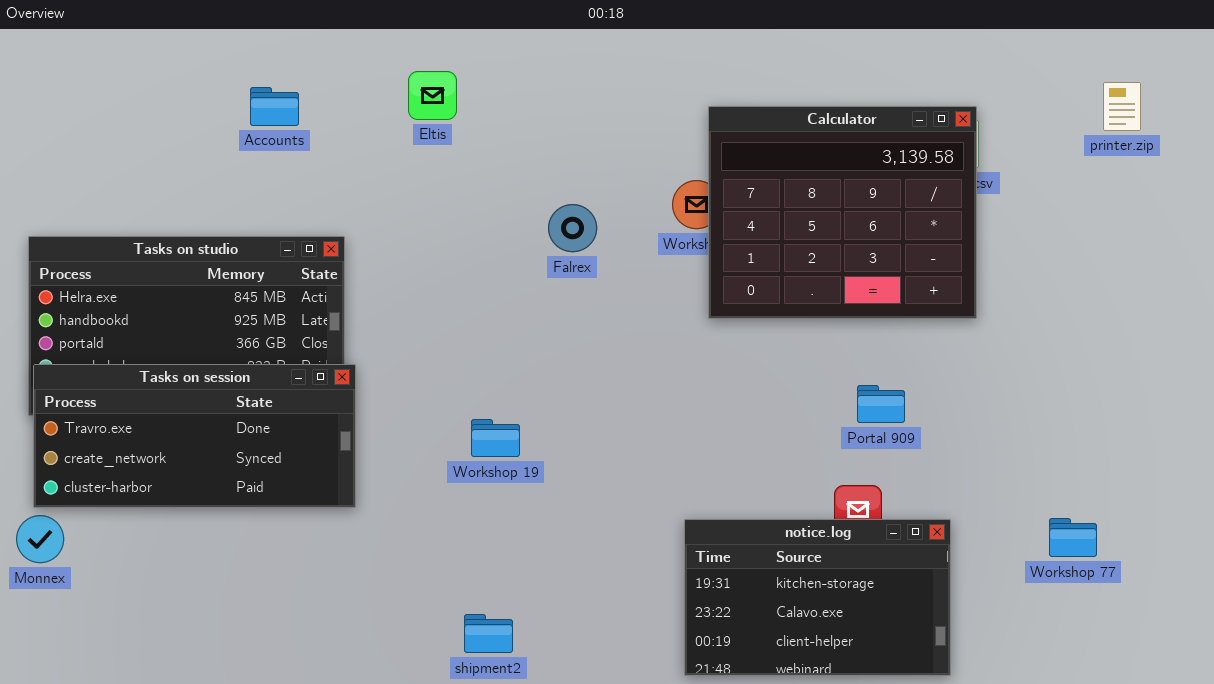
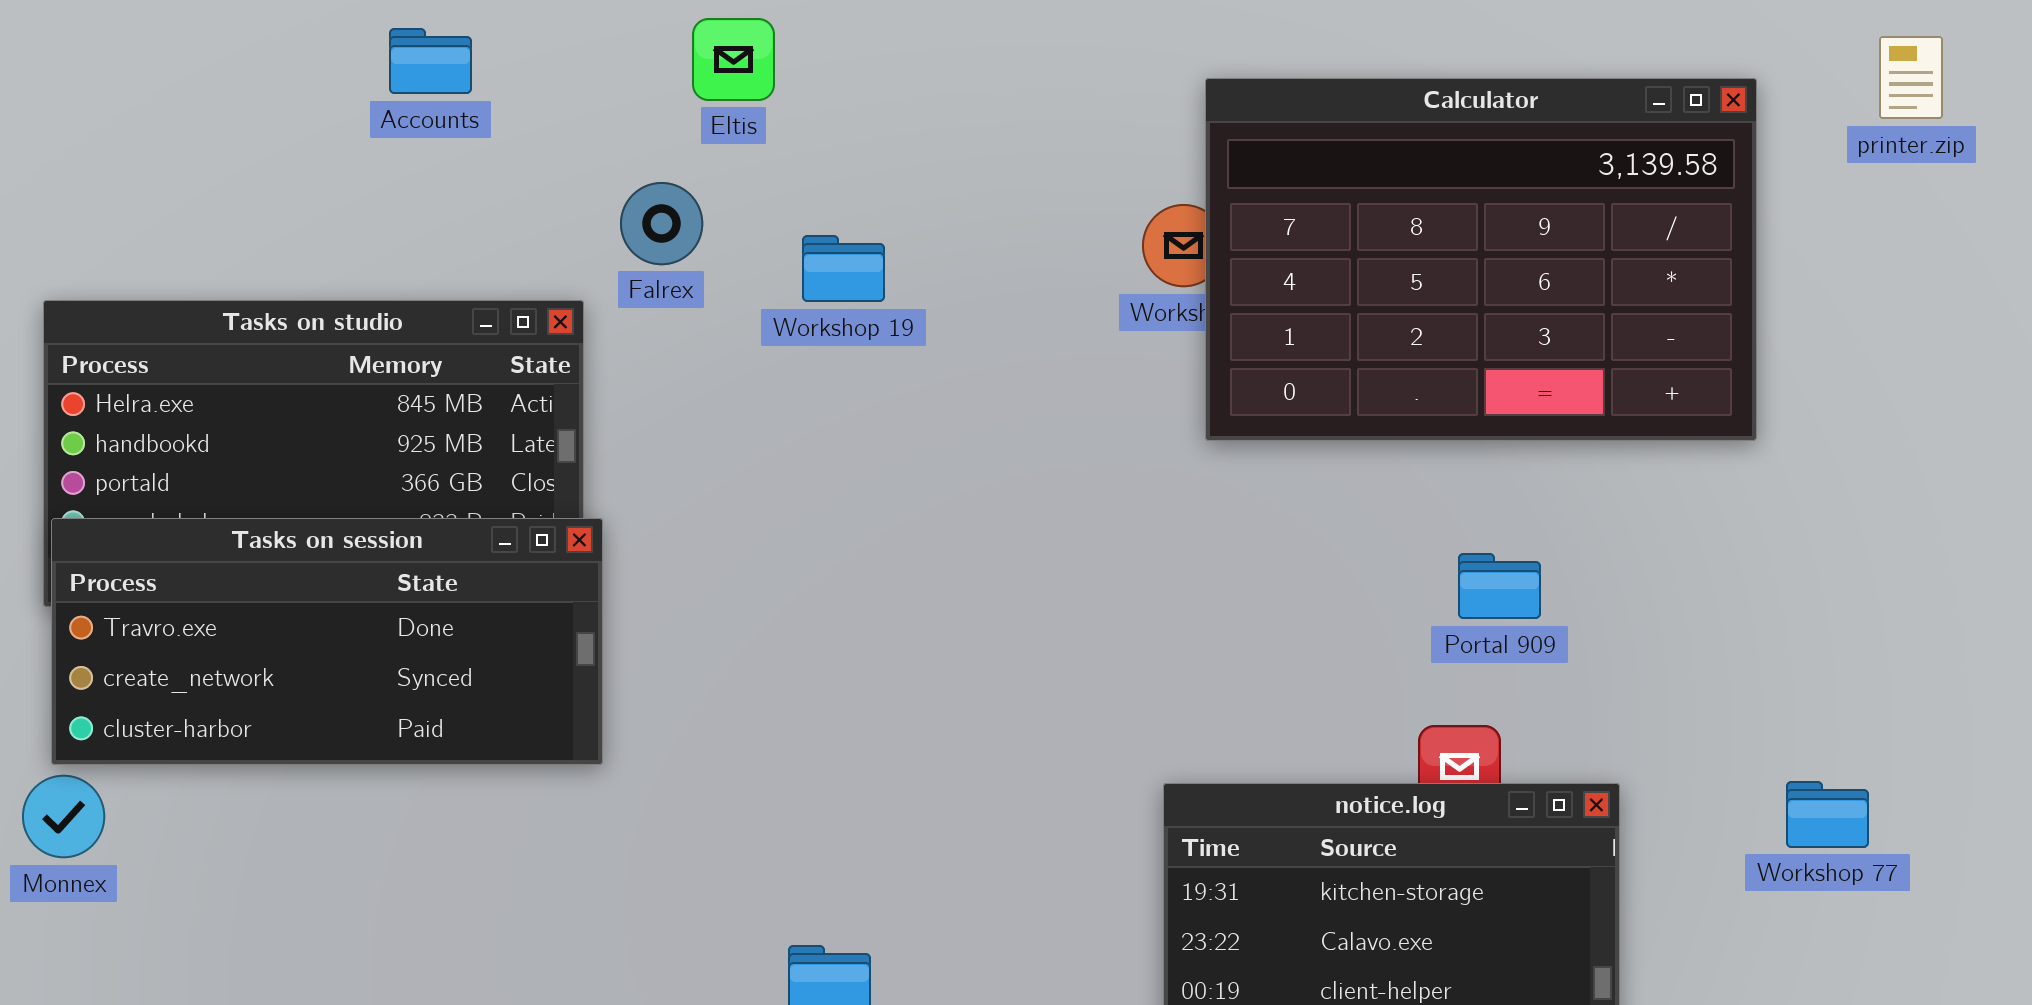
Accounts: [250,87,299,126] -> [389,28,472,94], moved
Calculator: [708,106,977,319] -> [1205,78,1757,441], resized
Falrex: [548,204,597,252] -> [620,182,703,265], moved
Workshop 19: [471,419,520,457] -> [802,235,885,302], moved

